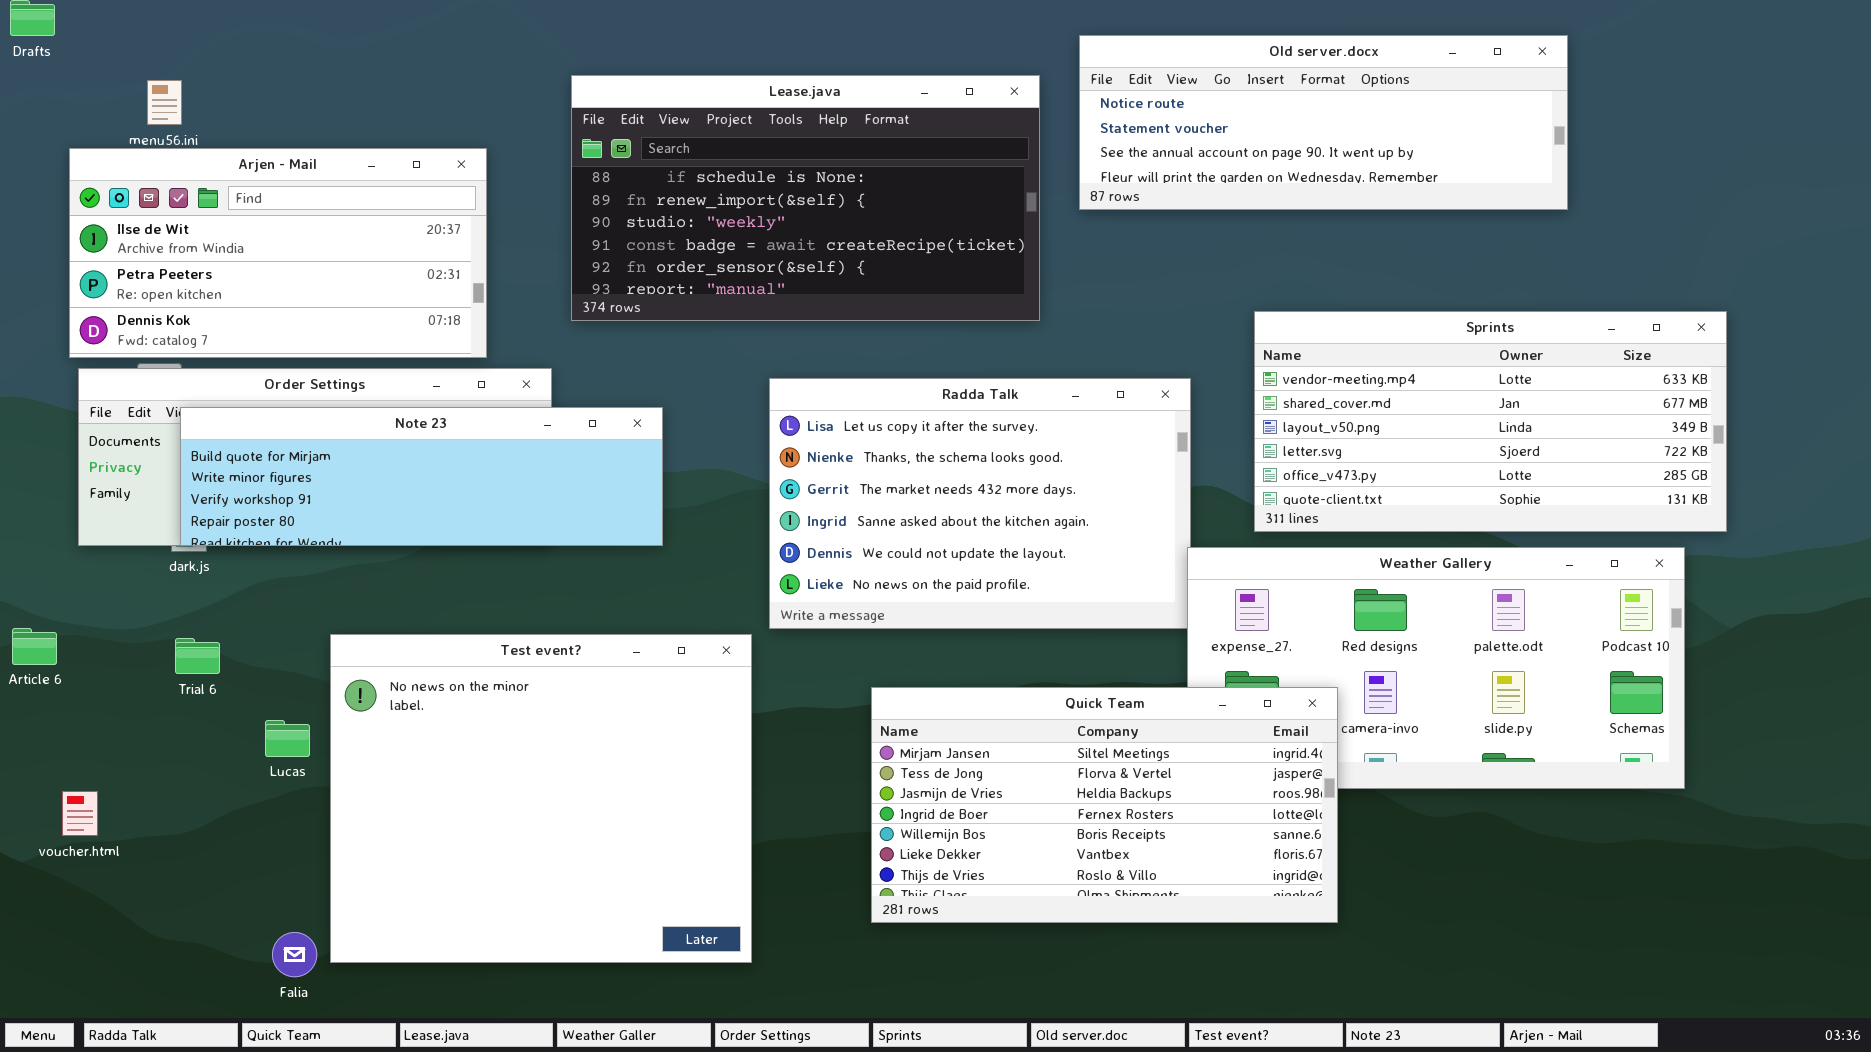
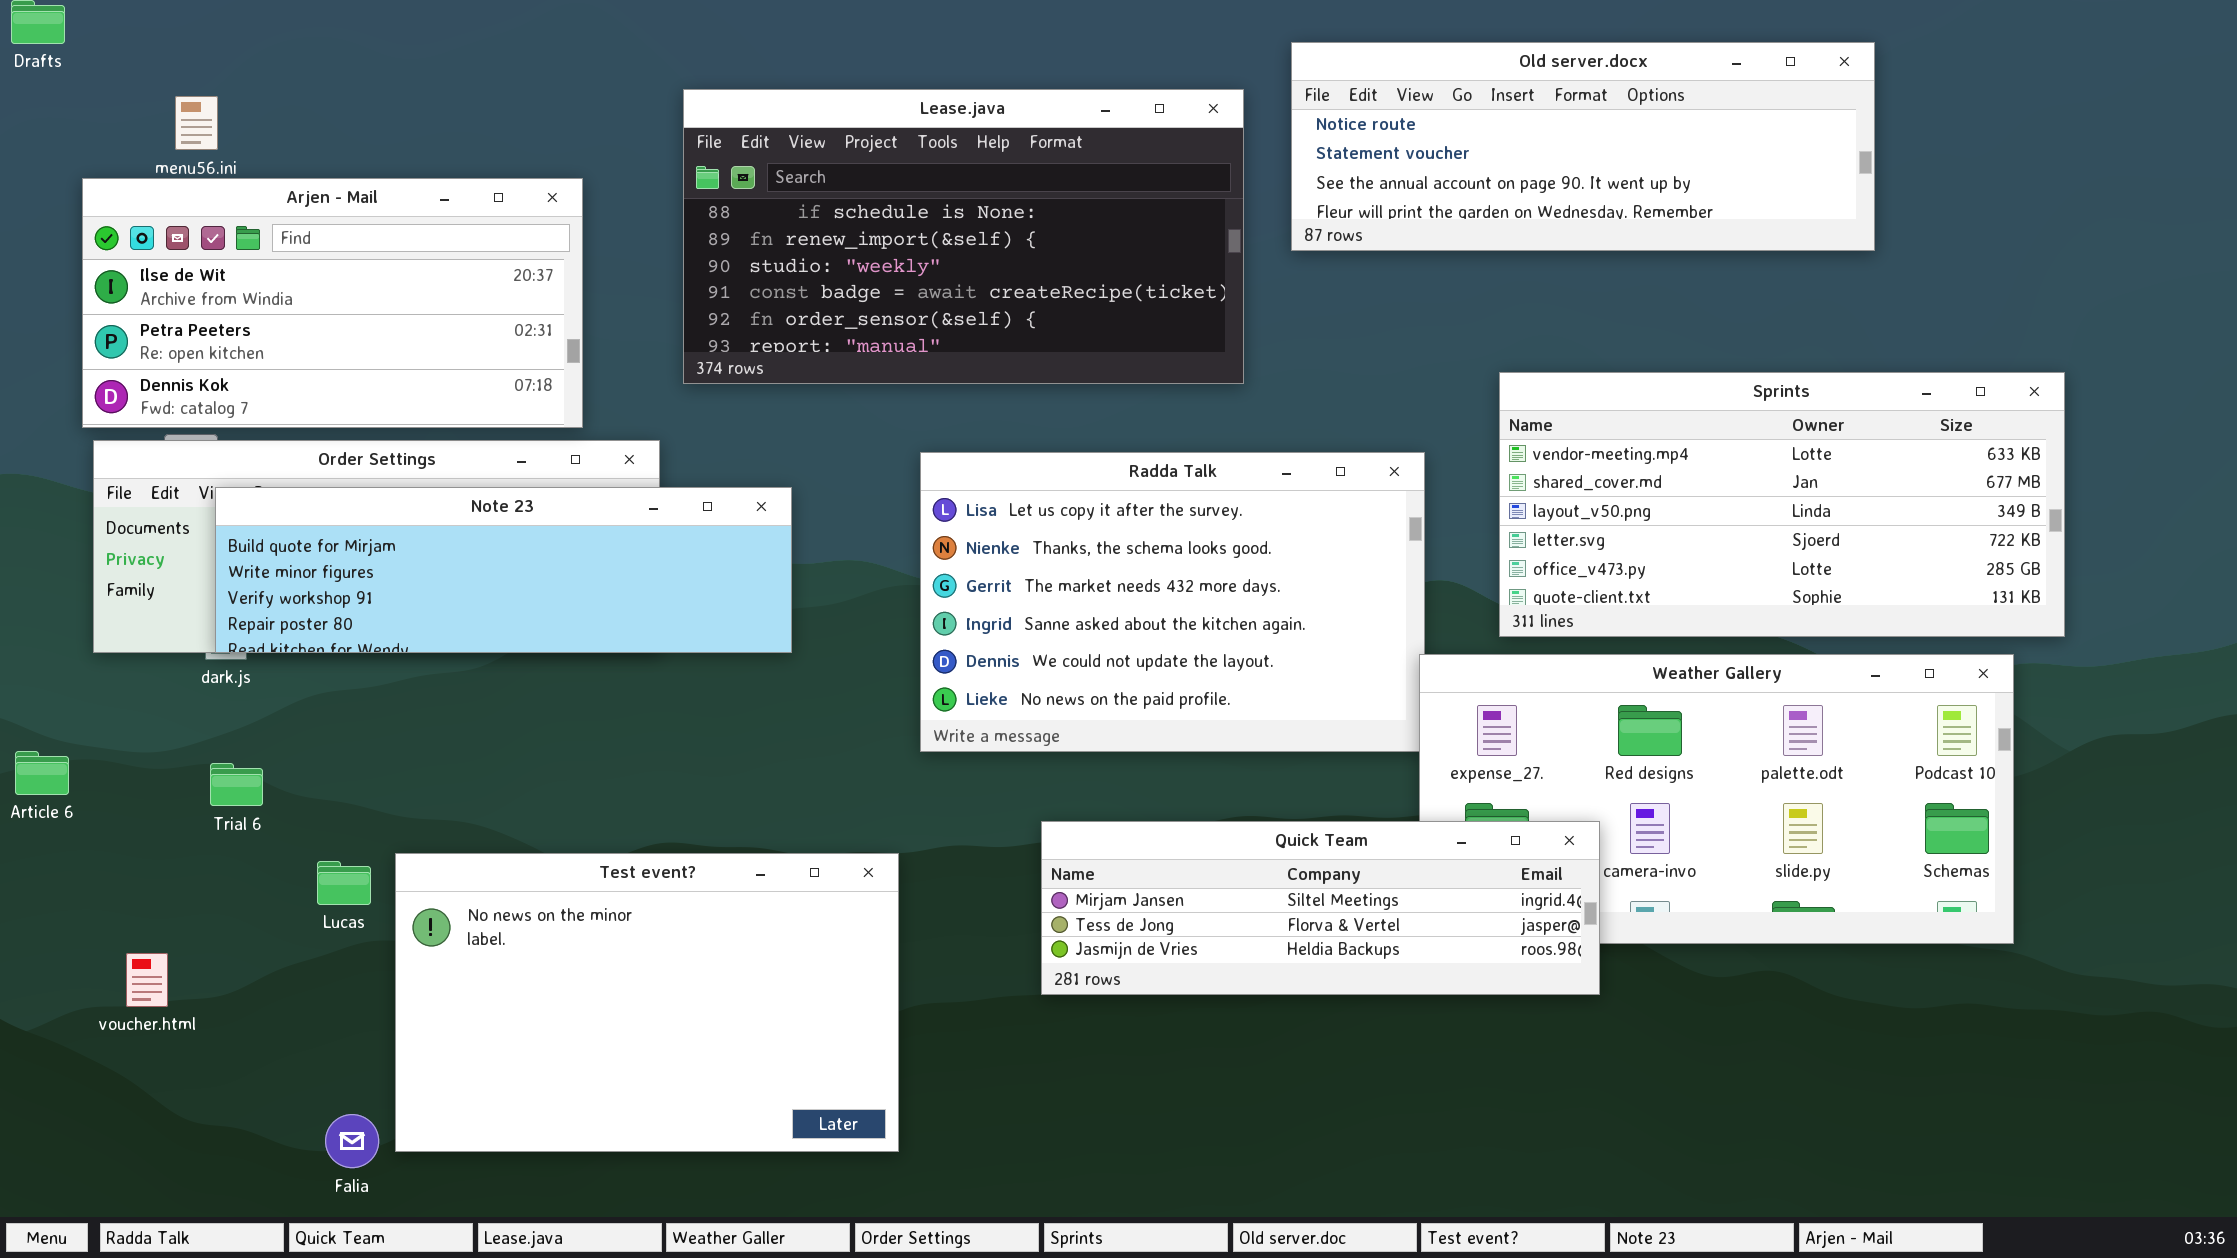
Test event?: [330,634,752,963] -> [395,853,899,1152], resized
Quick Team: [871,687,1338,923] -> [1041,821,1600,995], resized
voucher.html: [62,791,98,836] -> [126,953,168,1007], moved

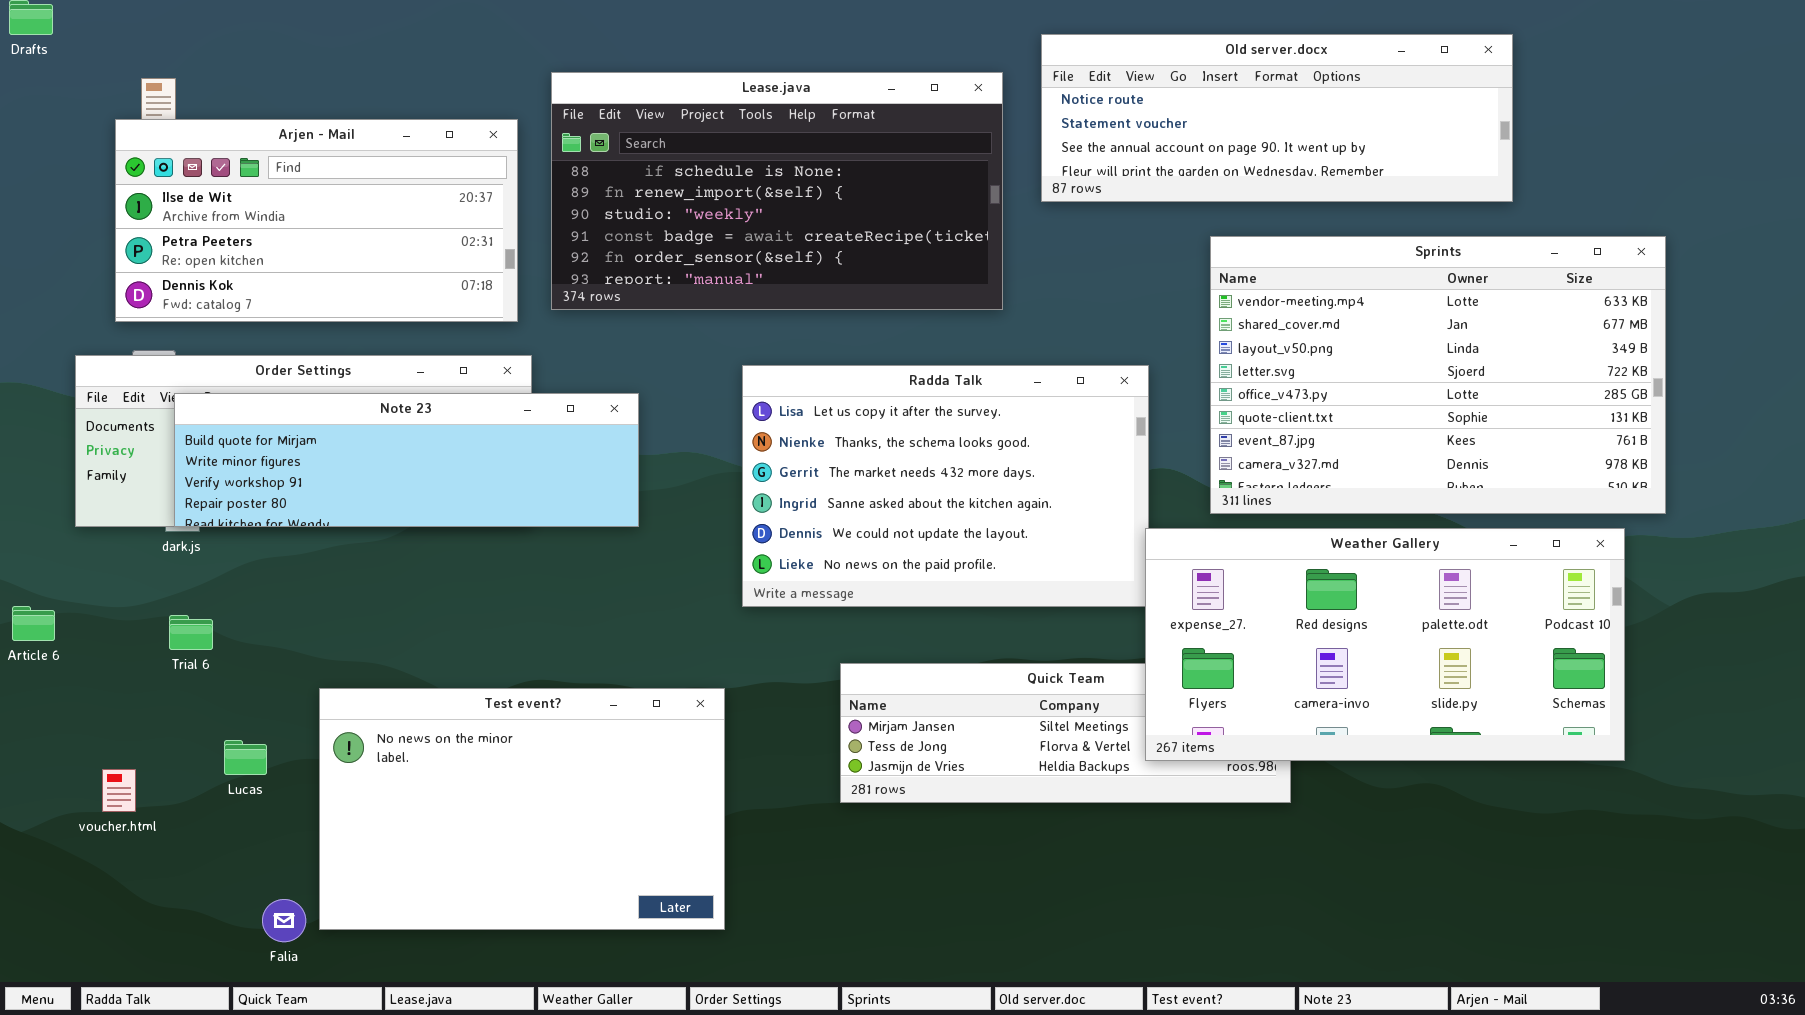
Arjen - Mail: [82,178,583,428] -> [115,119,518,322], moved
Sprints: [1499,372,2065,637] -> [1210,236,1666,514], resized
Weather Gallery: [1419,654,2014,944] -> [1145,528,1625,761], raised
Lucas: [317,861,371,905] -> [224,740,267,775], moved

